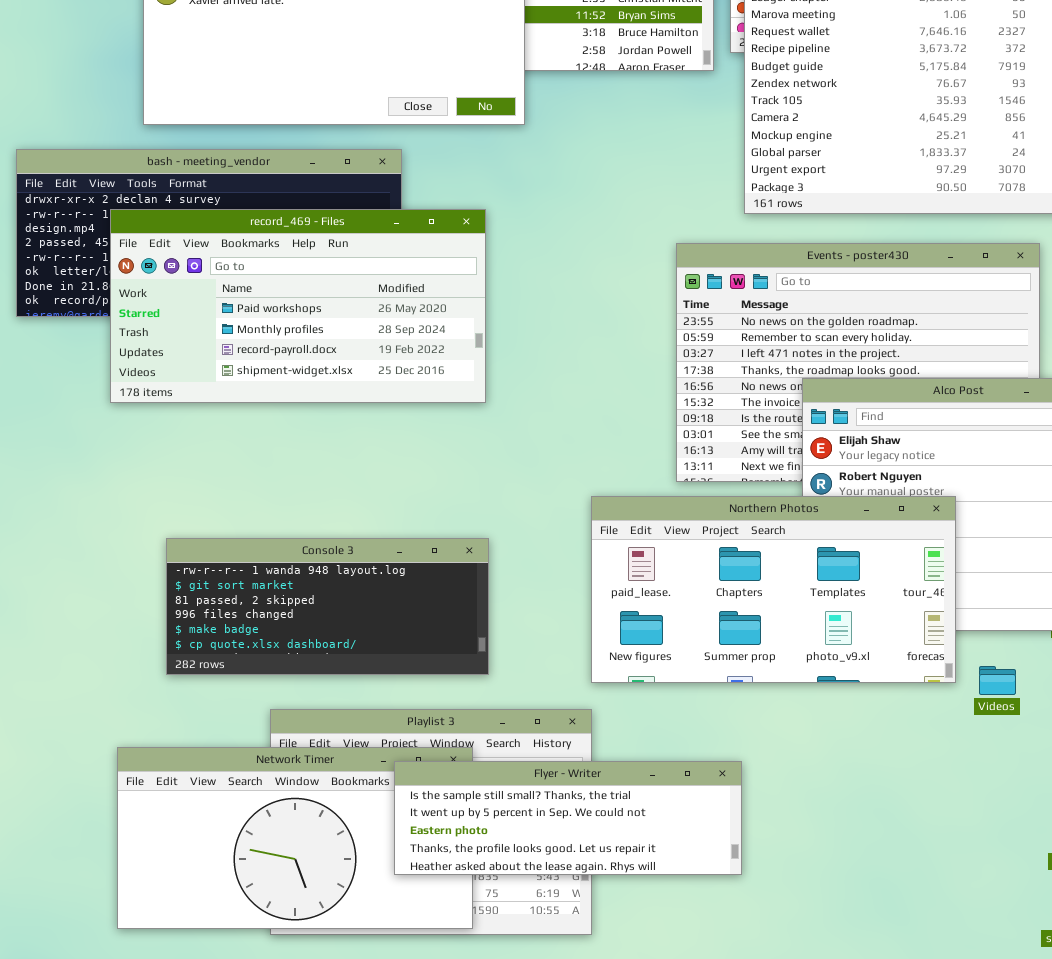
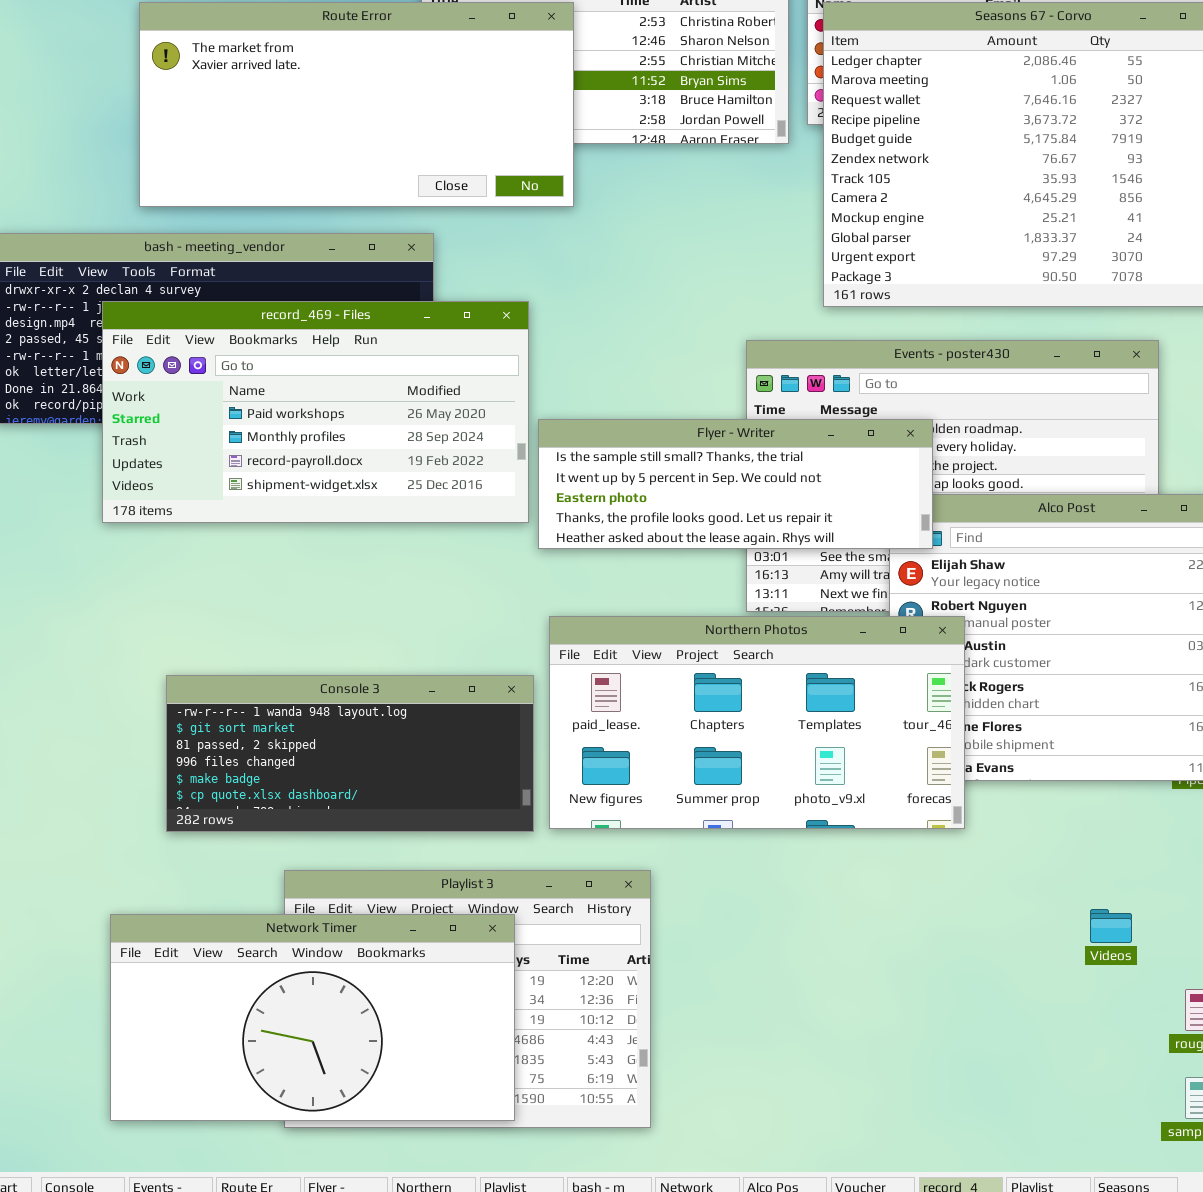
Northern Photos: [591,496,956,683] -> [549,616,965,829], moved
Videos: [979,666,1016,695] -> [1090,909,1132,943], moved
Flyer - Writer: [394,761,742,875] -> [538,419,933,549], moved

